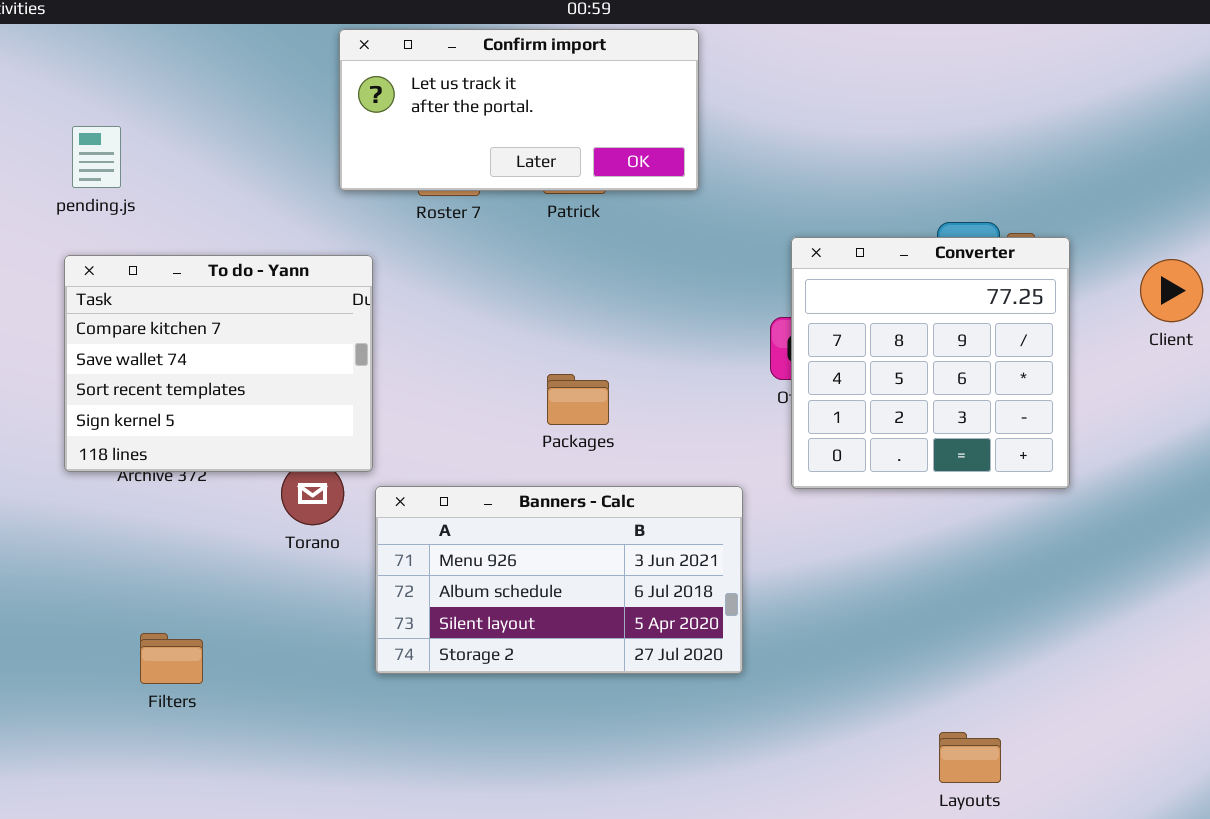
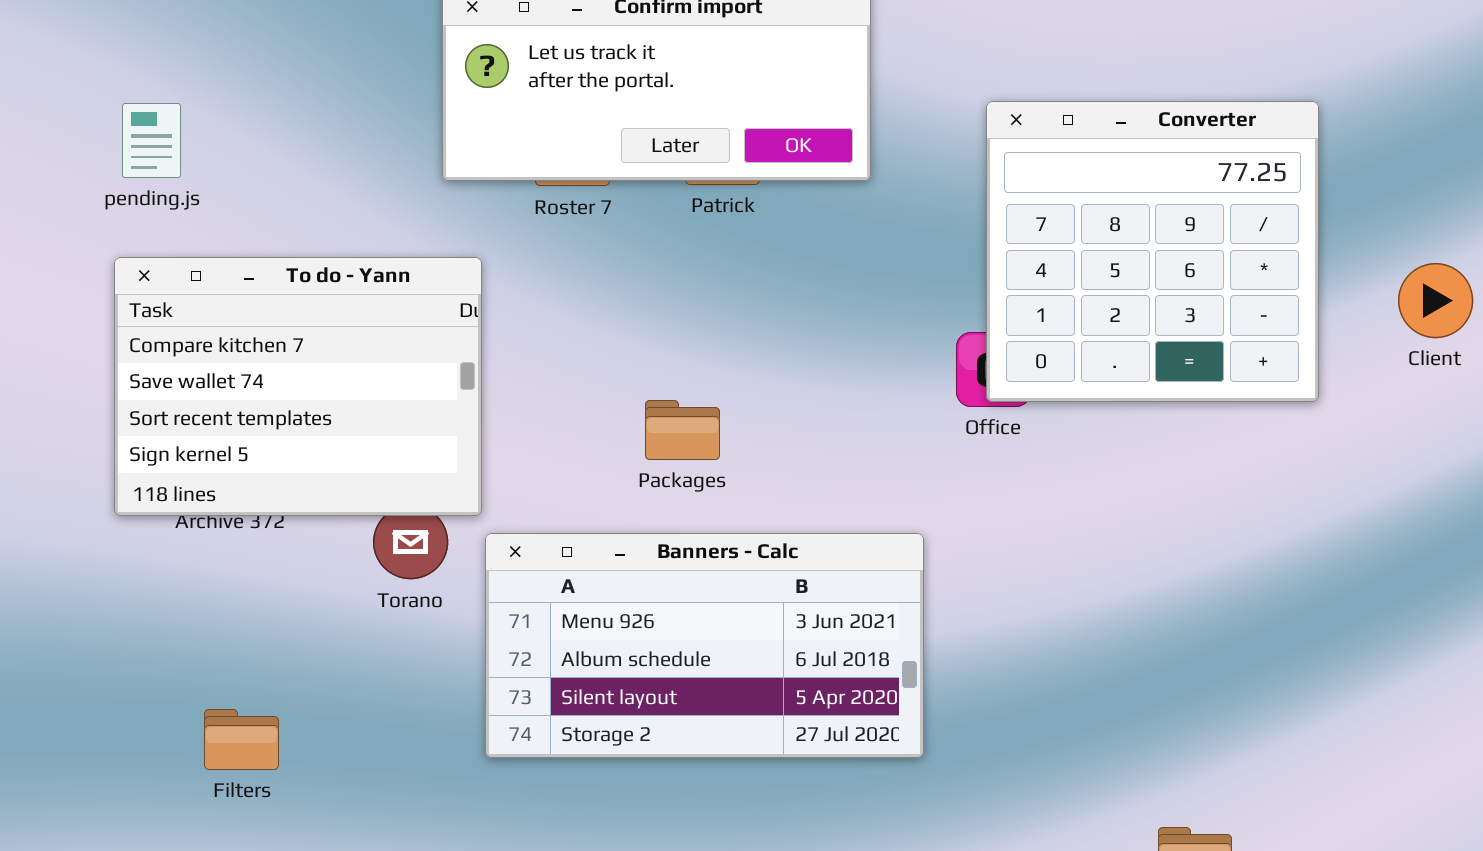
Converter: [791,237,1070,489] -> [986,101,1319,402], moved
Packages: [547,374,609,425] -> [645,400,720,460], moved

